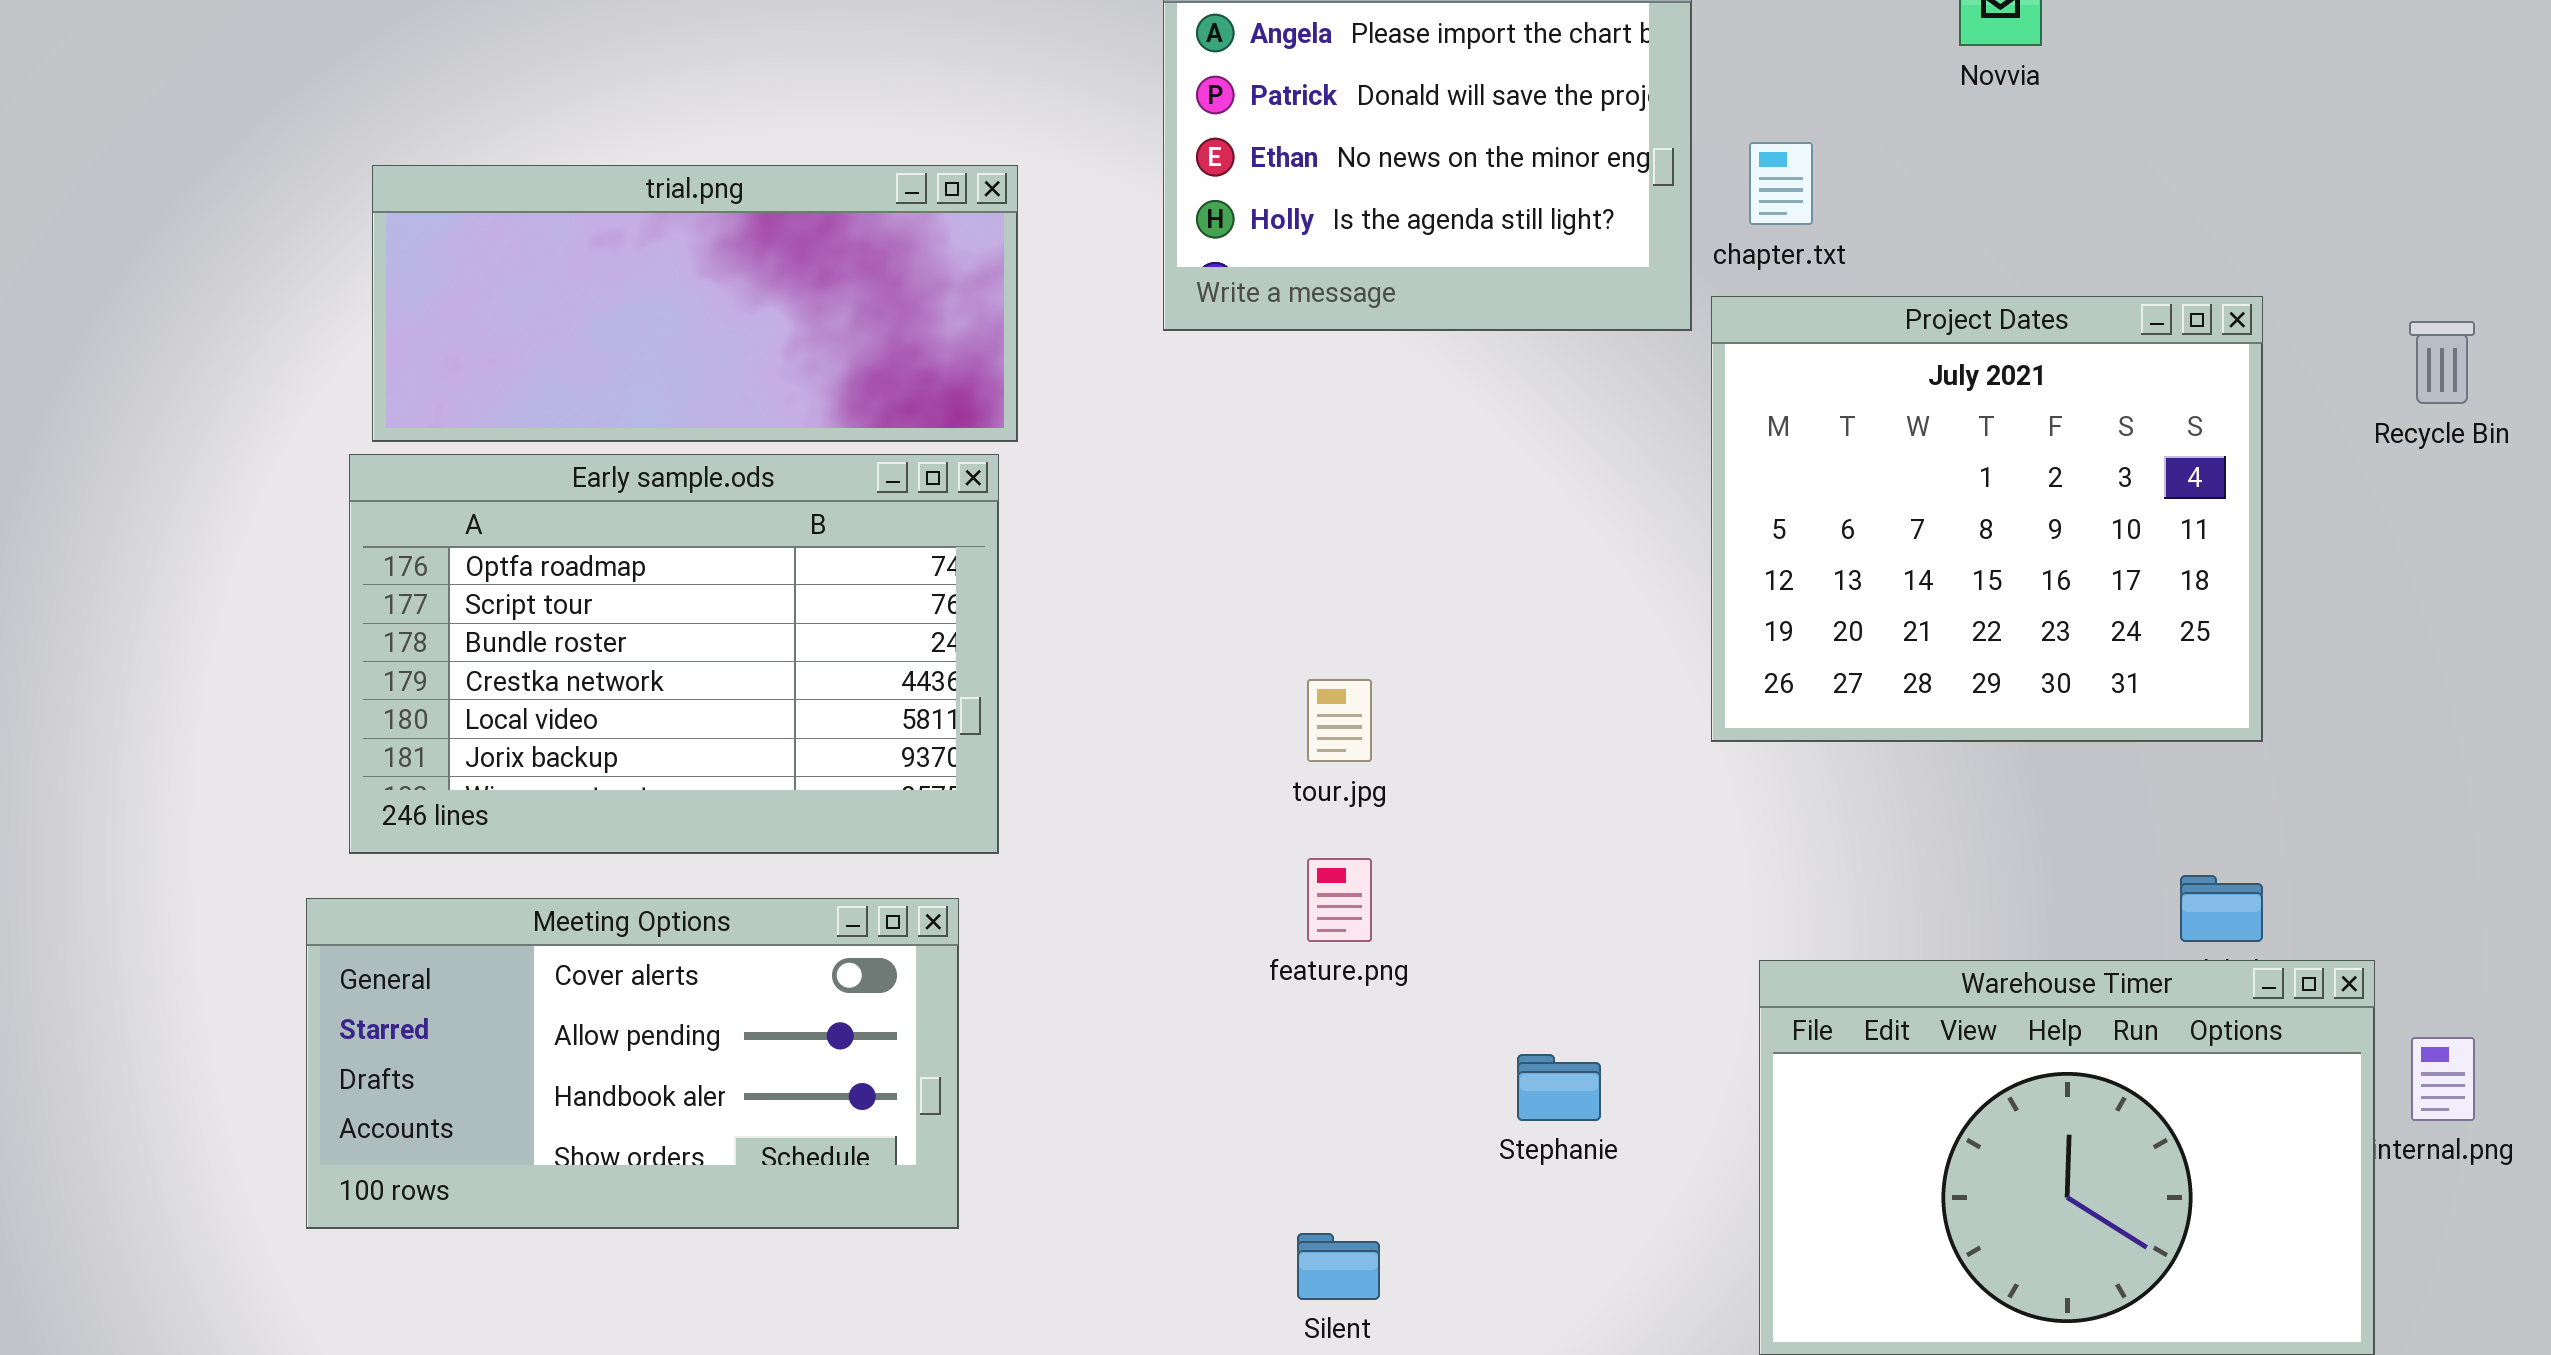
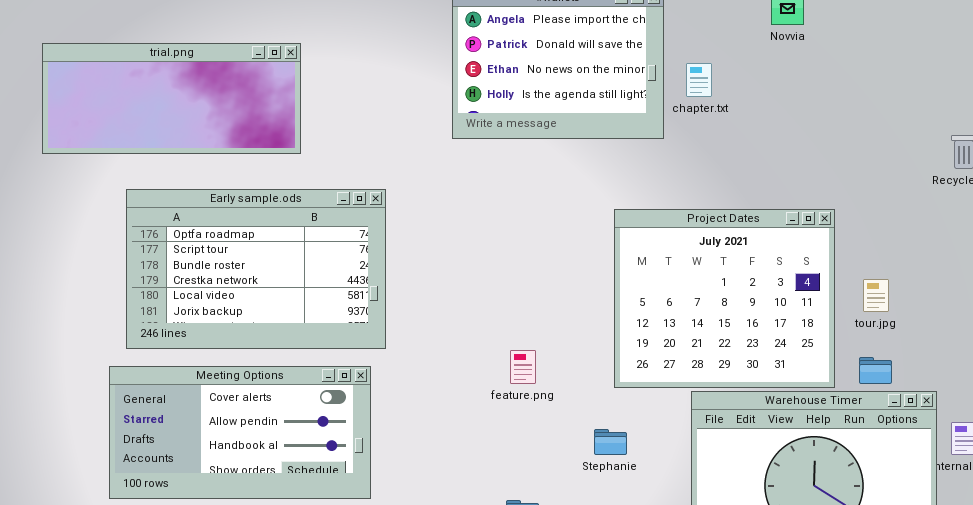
trial.png: [372,165,1018,442] -> [42,43,301,154], moved
Project Dates: [1711,296,2263,742] -> [614,209,835,388], moved
tour.jpg: [1307,679,1372,762] -> [863,279,889,312], moved

